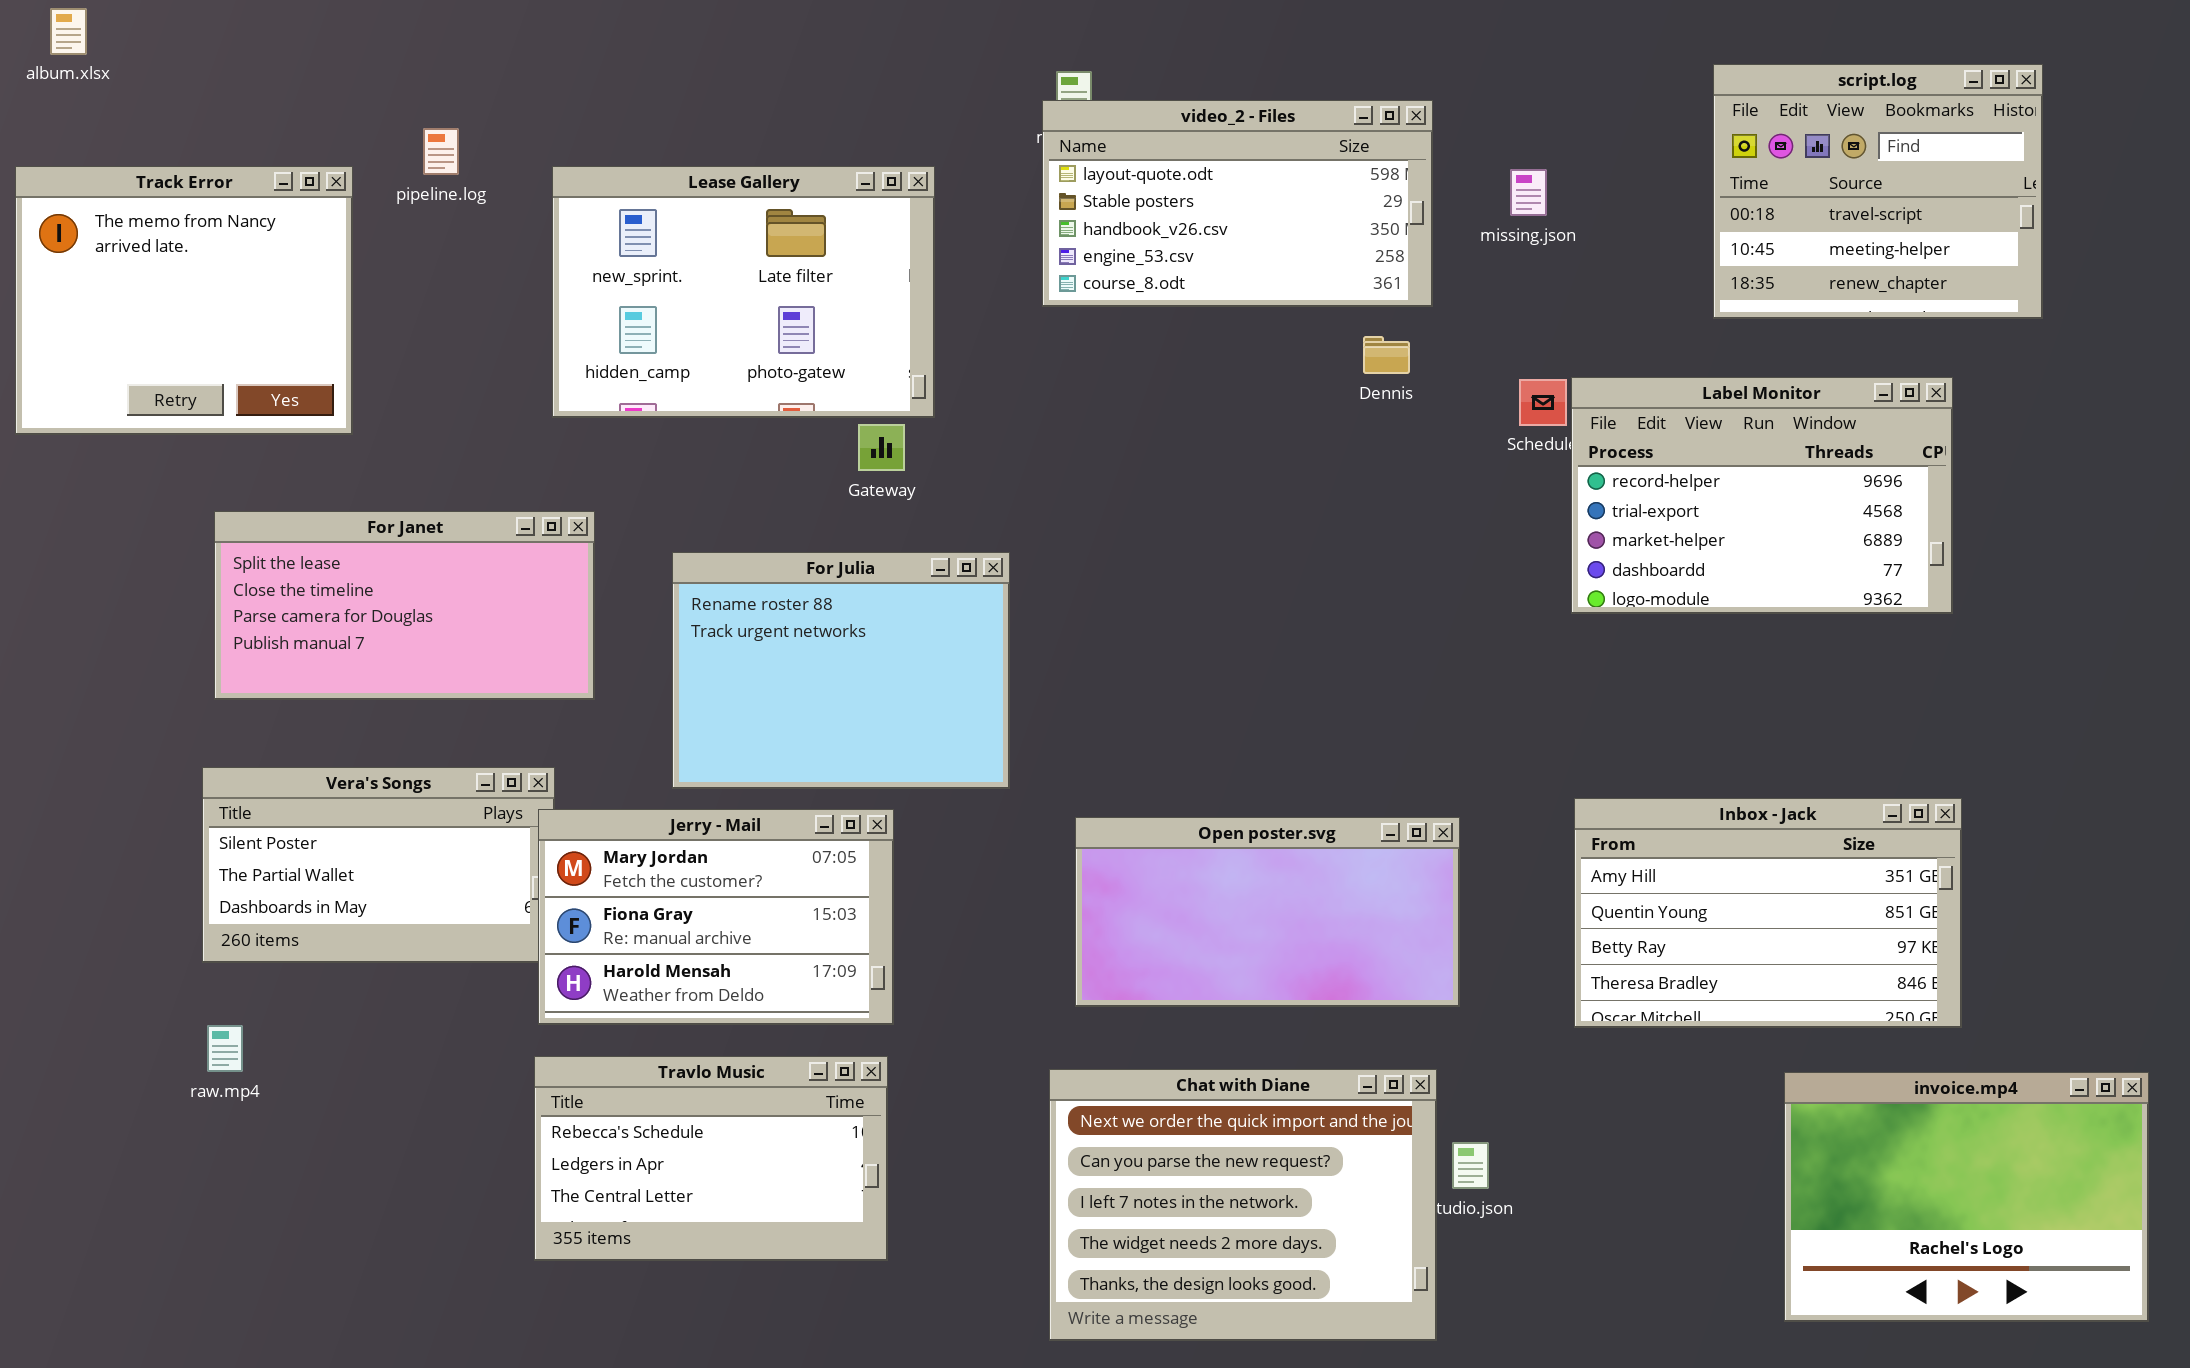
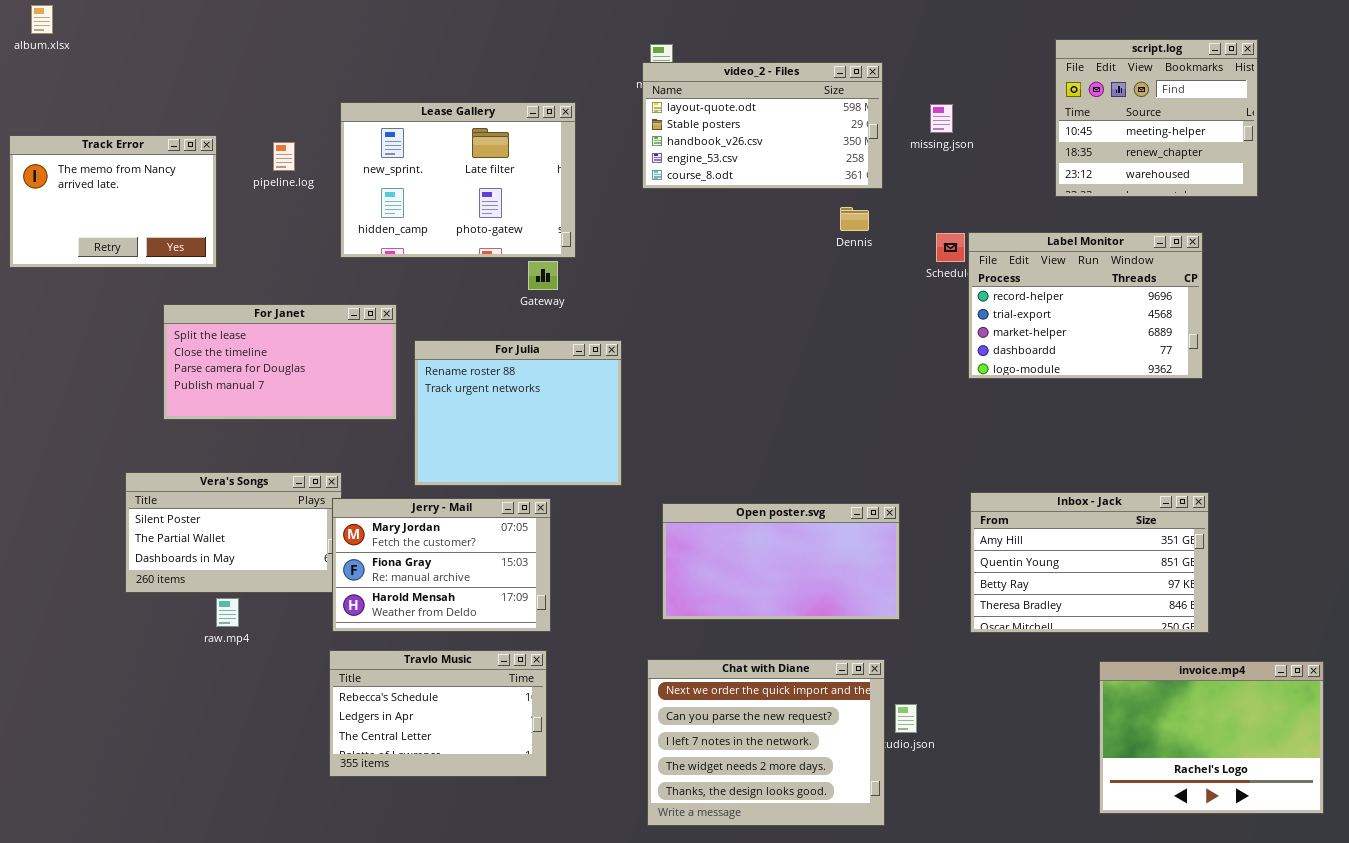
script.log: [1713,64,2043,319] -> [1055,39,1258,197], scrolled down 1 row
pipeline.log: [423,128,459,175] -> [273,142,295,171], moved
Track Error: [15,166,353,435] -> [9,135,217,268], resized
For Janet: [214,511,595,700] -> [163,304,397,420], moved
raw.mp4: [207,1025,243,1072] -> [216,598,239,627], moved

